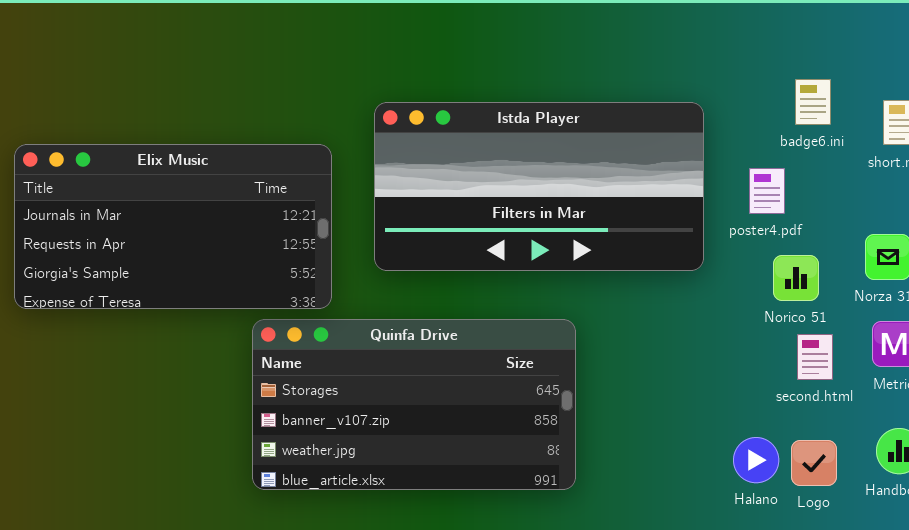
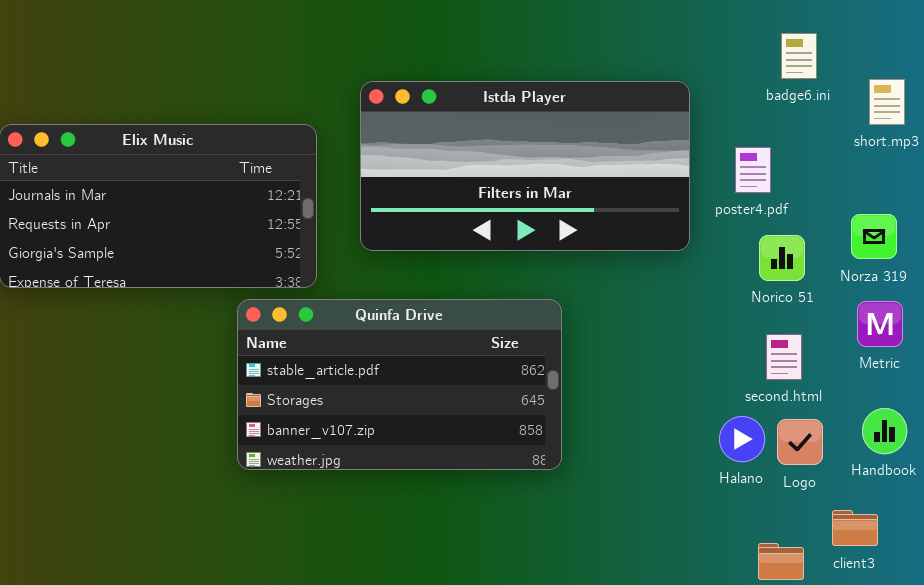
badge6.ini: [795,79,831,125] -> [781,33,817,79], moved
Quinfa Drive: [252,319,576,490] -> [237,299,562,470], scrolled up 1 row
second.html: [797,334,833,380] -> [766,334,802,380], moved

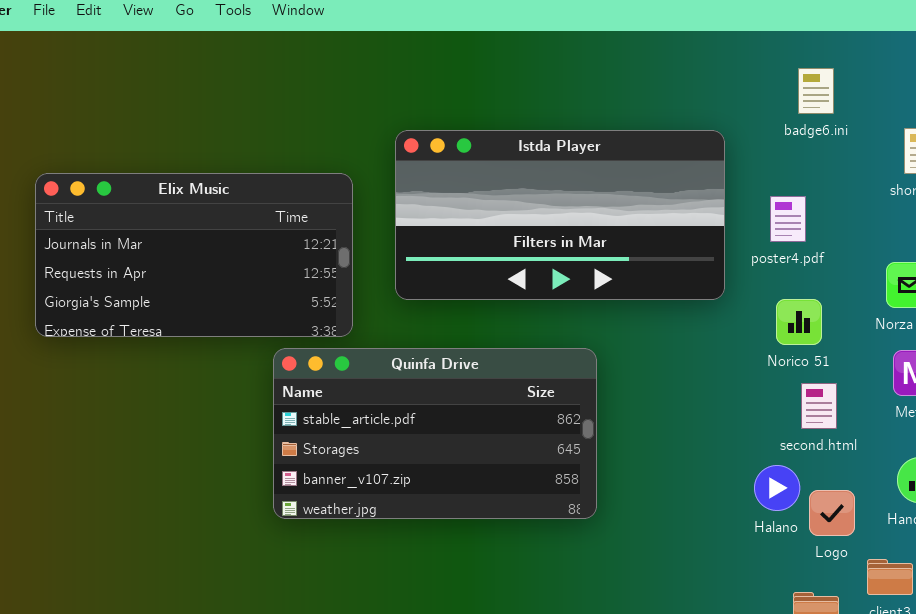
badge6.ini: [781,33,817,79] -> [798,68,834,114], moved
Norico 51: [759,235,805,281] -> [776,299,822,345], moved
Logo: [777,419,823,465] -> [809,490,855,536], moved

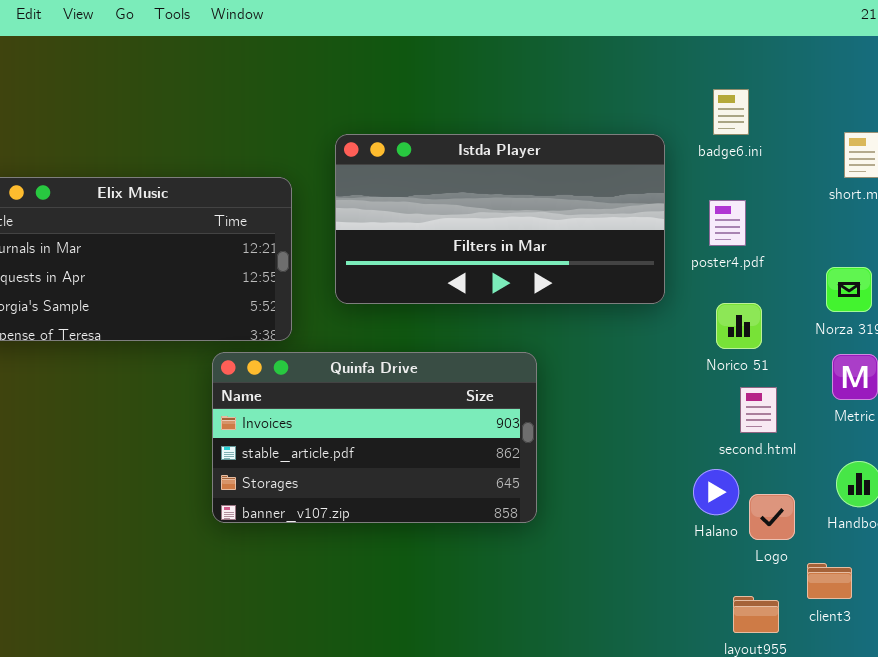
badge6.ini: [798,68,834,114] -> [713,89,749,135], moved
Quinfa Drive: [273,348,597,519] -> [212,352,537,523], scrolled up 1 row

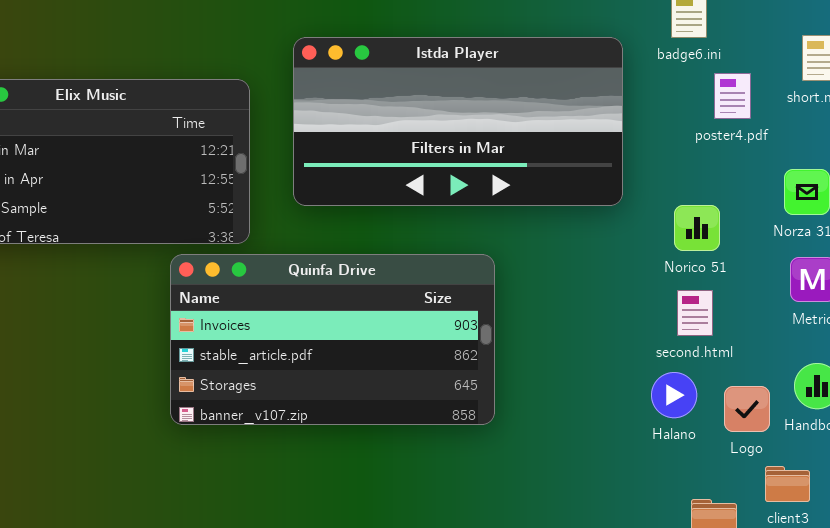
poster4.pdf: [709,200,746,246] -> [714,73,751,119], moved
second.html: [740,387,777,433] -> [677,290,713,336], moved
Logo: [749,494,795,540] -> [724,386,770,432], moved

